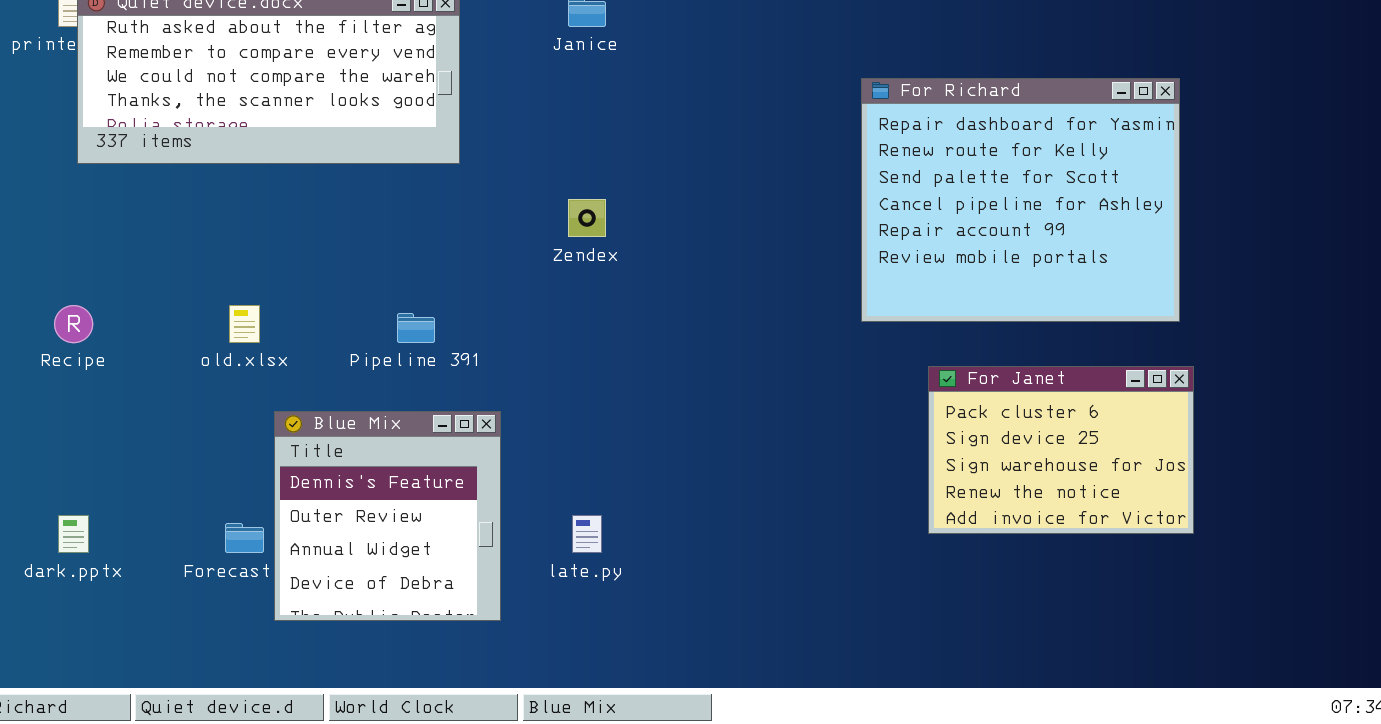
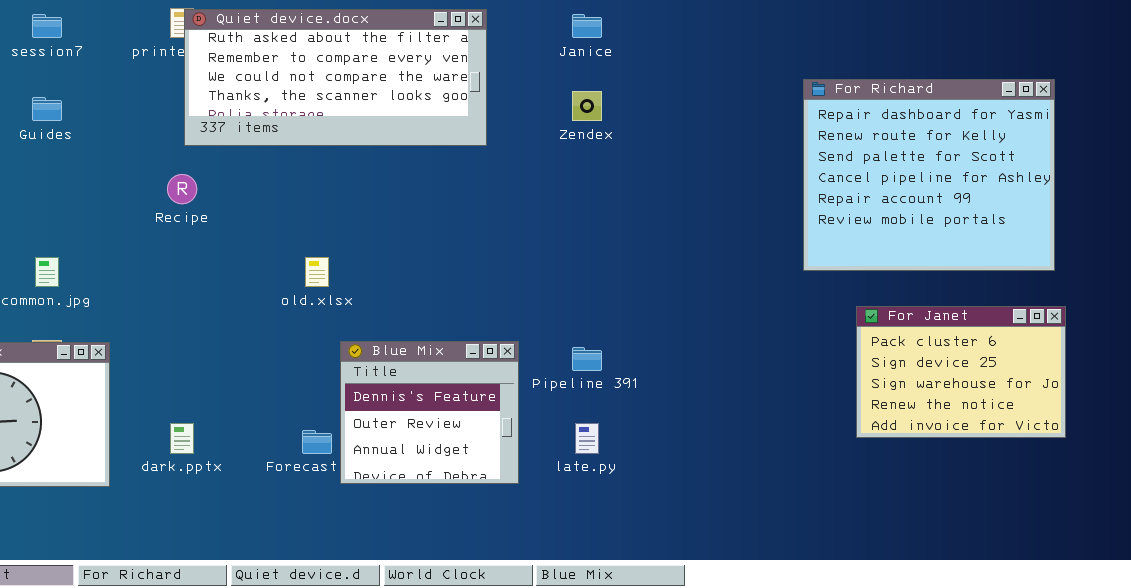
Zendex: [568,199,606,237] -> [572,91,602,121], moved
Recipe: [54,305,93,343] -> [167,174,197,204], moved
Pipeline 391: [397,313,435,343] -> [572,347,602,371], moved
Blue Mix: [274,411,501,621] -> [340,341,519,484], resized

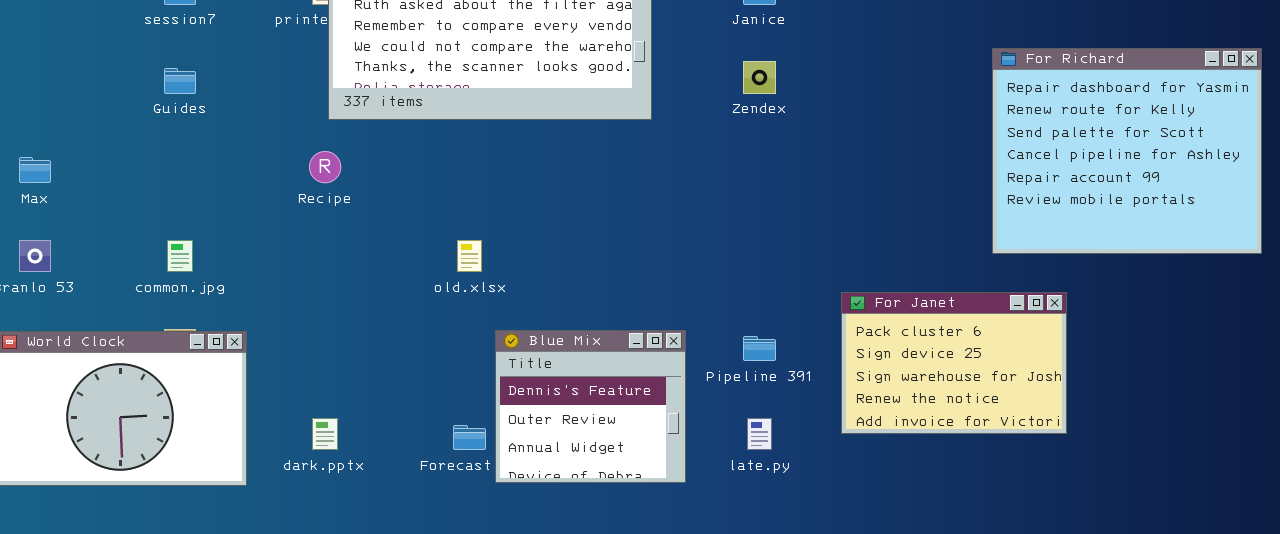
For Janet: [856,306,1066,438] -> [841,292,1067,434], moved

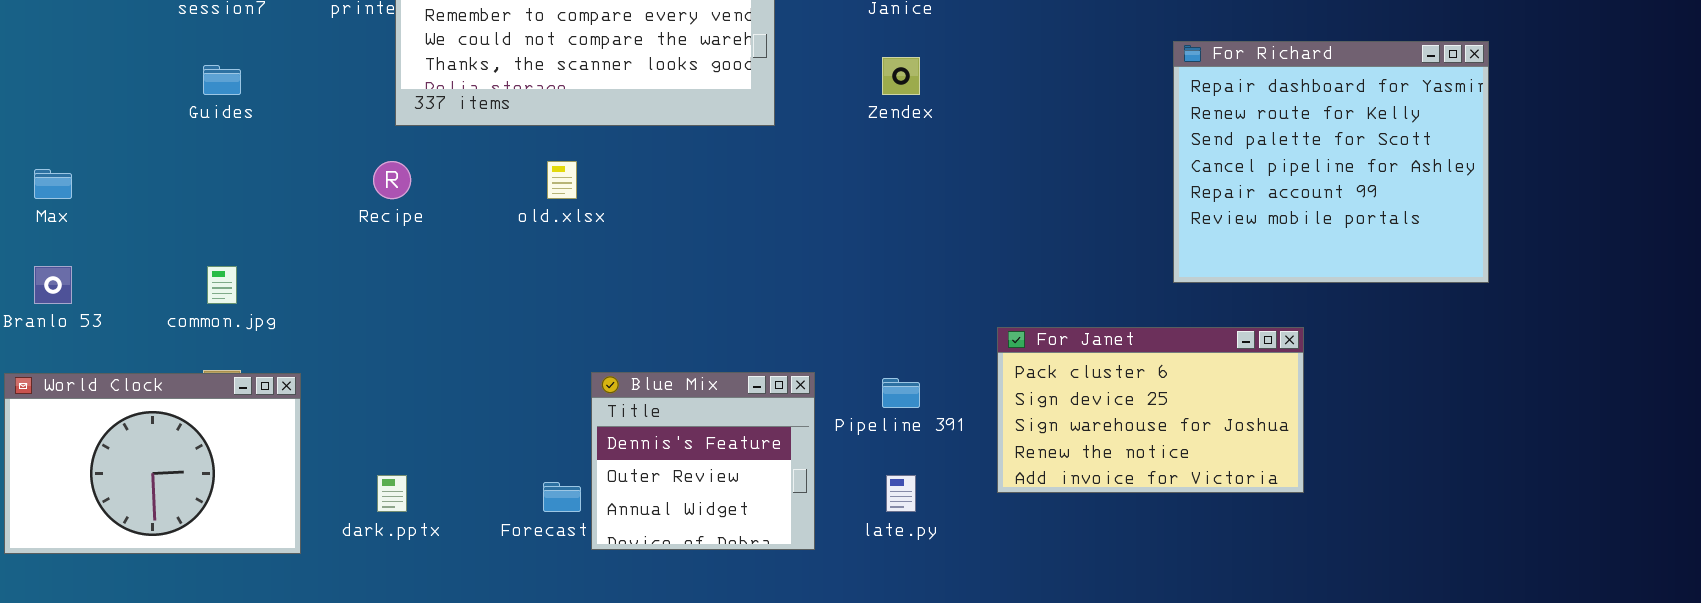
old.xlsx: [457,240,482,272] -> [547,161,577,199], moved
For Janet: [841,292,1067,434] -> [997,327,1304,493], resized

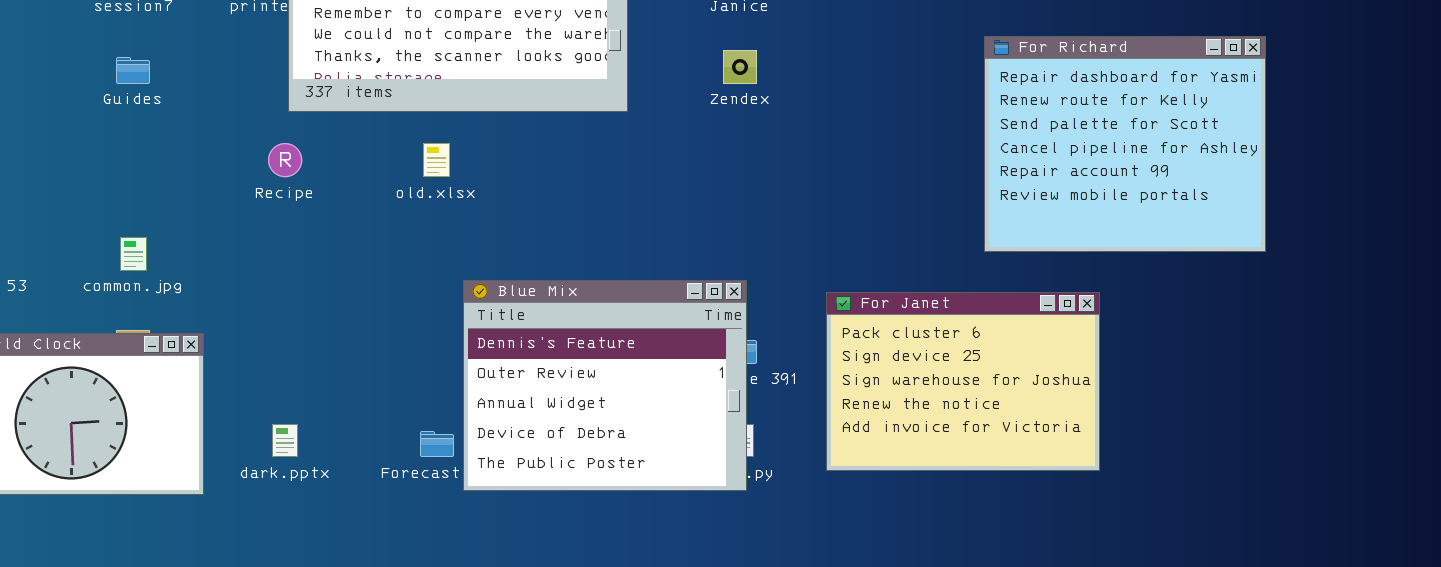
For Janet: [997,327,1304,493] -> [826,292,1100,471], resized
Blue Mix: [591,372,815,550] -> [463,280,747,491], resized

